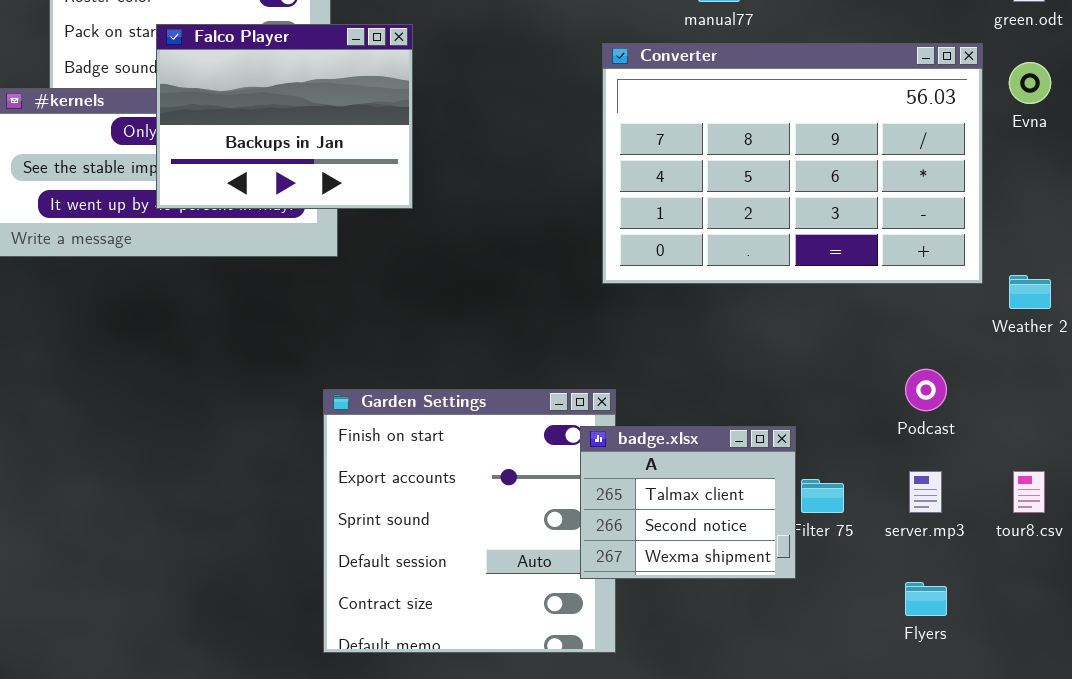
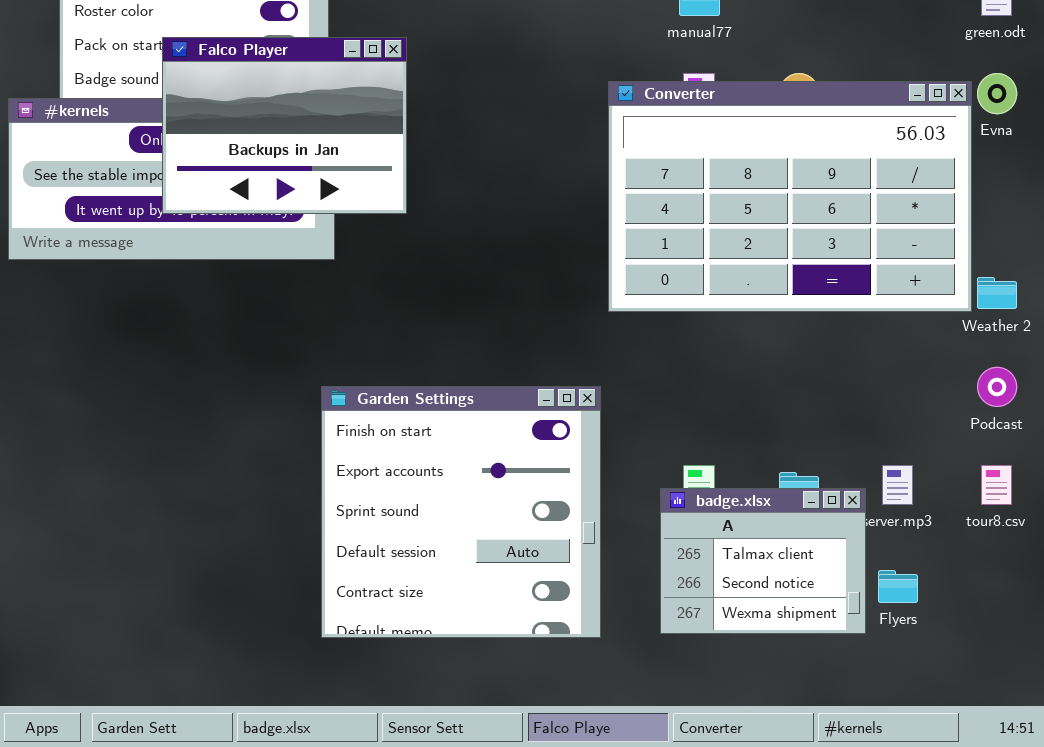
Converter: [602,43,983,284] -> [608,81,972,312], moved
Podcast: [905,369,947,411] -> [977,367,1017,407], moved
badge.xlsx: [580,426,796,579] -> [660,488,866,634], moved

